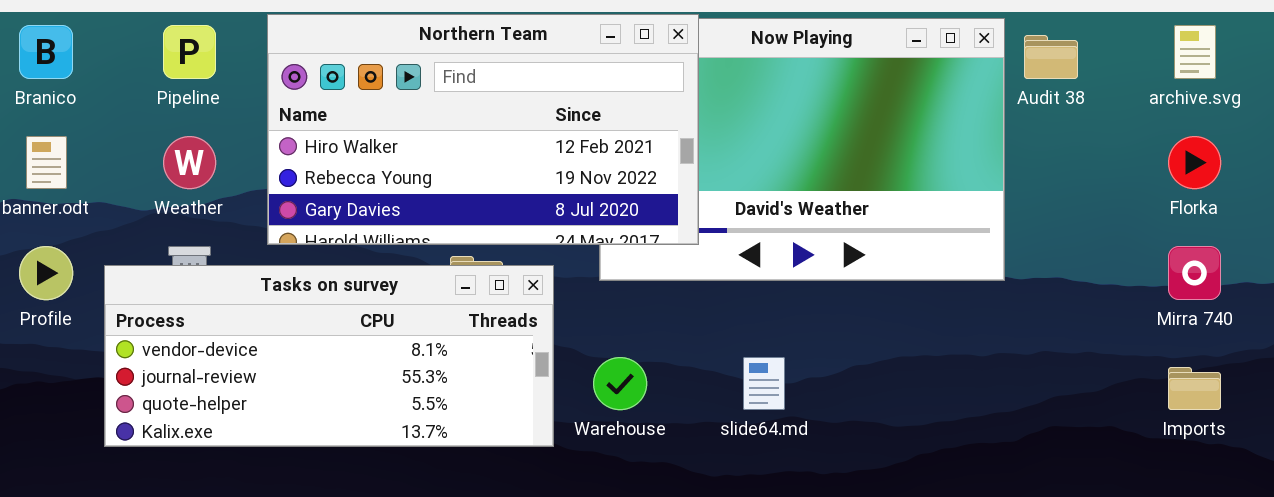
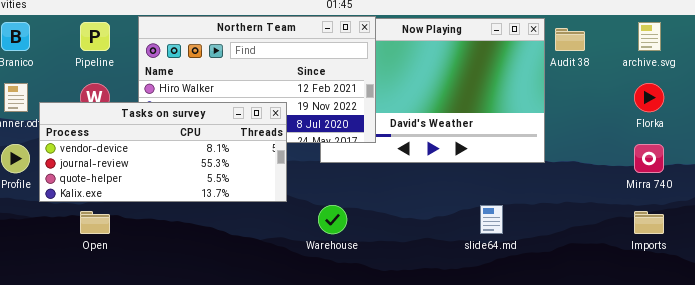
Tasks on survey: [104,265,554,447] -> [39,102,287,202], moved
slide64.md: [743,357,785,410] -> [480,205,503,234], moved

